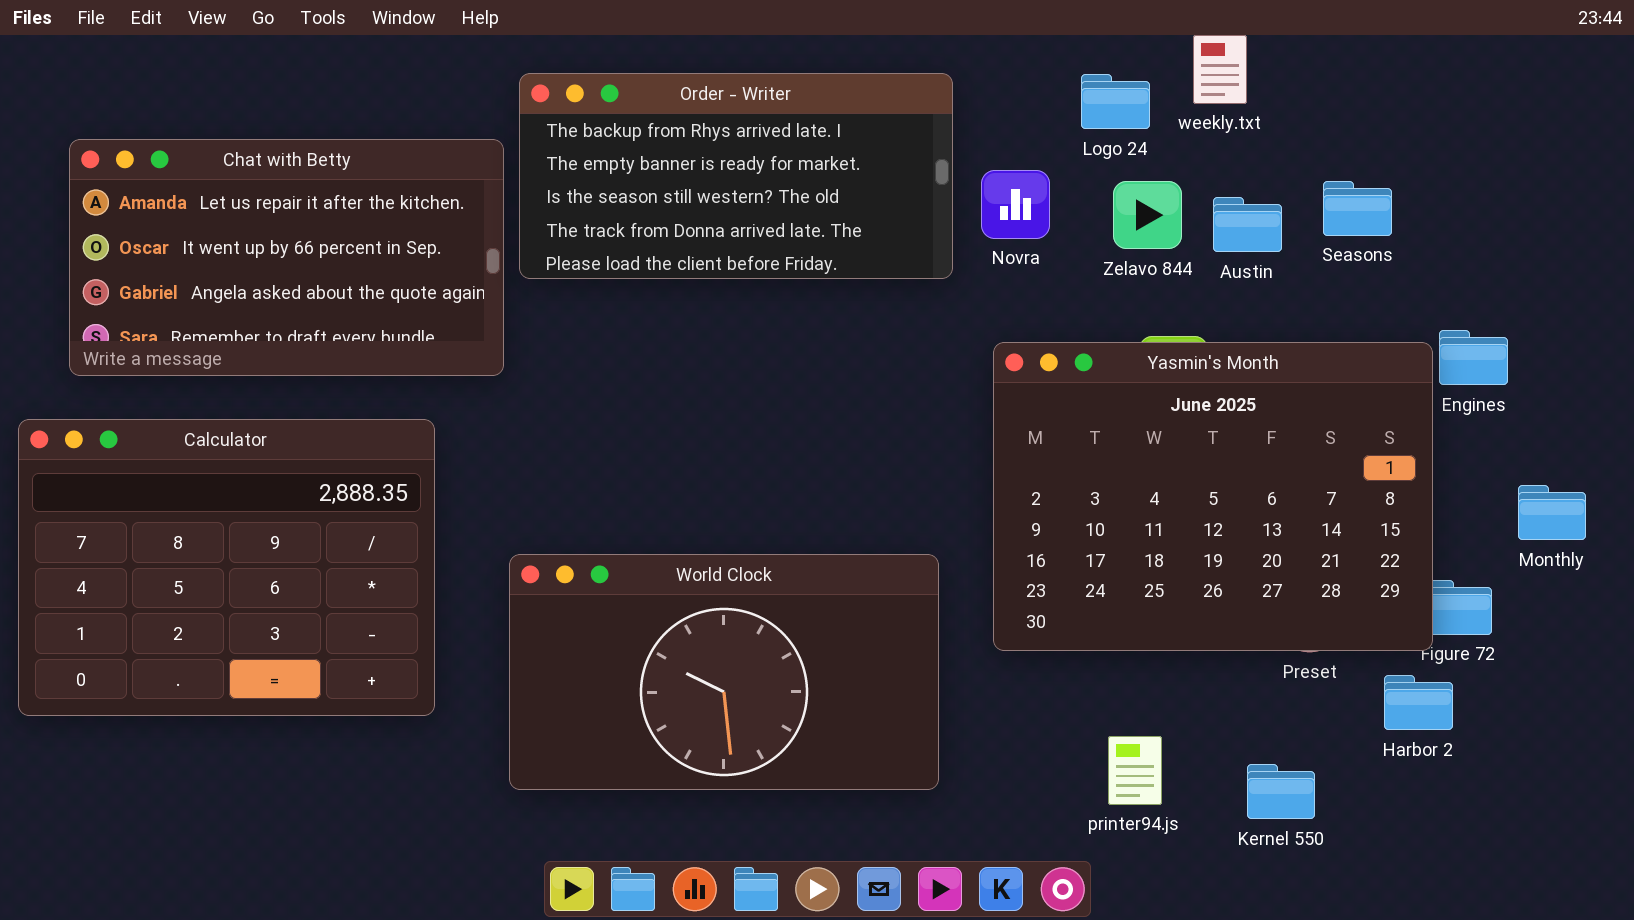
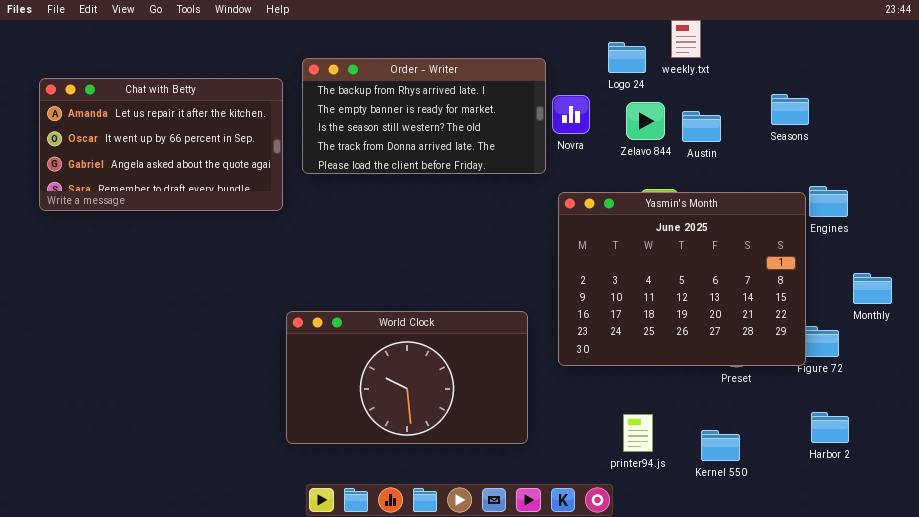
Order - Writer: [519,73,953,279] -> [302,58,546,174], moved
Seasons: [1323,181,1392,236] -> [771,94,809,125], moved
Calculator: [18,419,435,716] -> none, closed
Harbor 2: [1384,675,1453,730] -> [811,412,849,443], moved

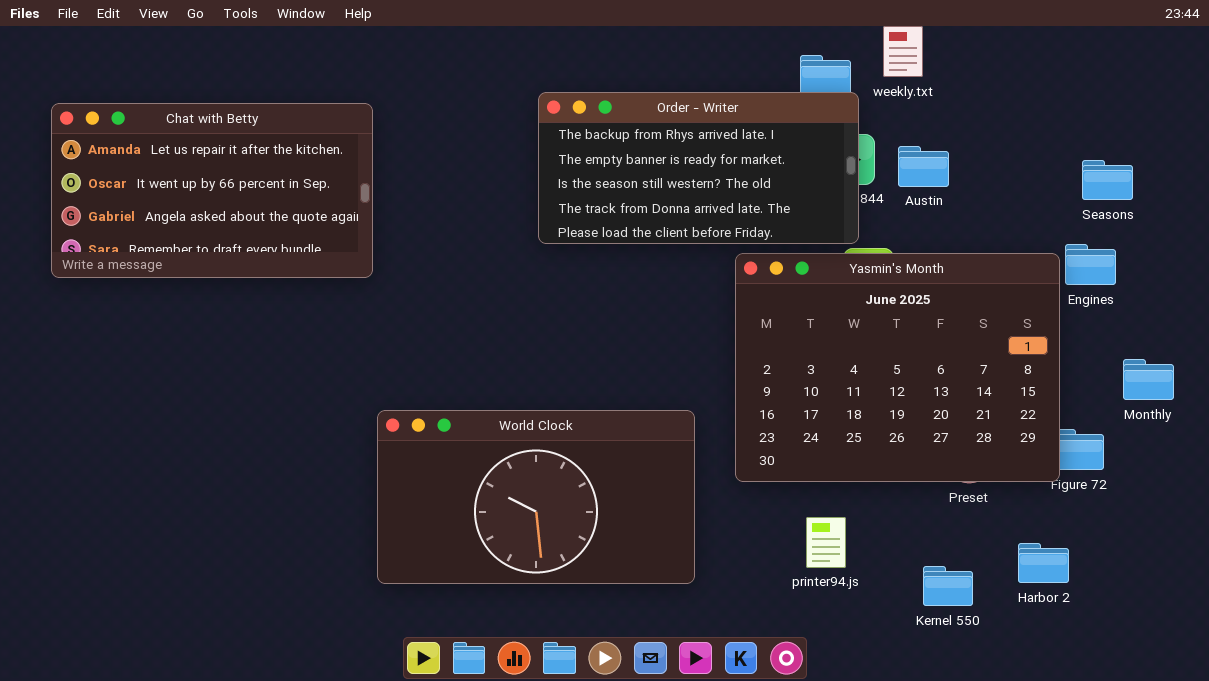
Order - Writer: [302,58,546,174] -> [538,92,859,244], moved
Seasons: [771,94,809,125] -> [1082,160,1133,200], moved
Harbor 2: [811,412,849,443] -> [1018,543,1069,583], moved
printer94.js: [623,414,653,452] -> [806,517,846,568], moved

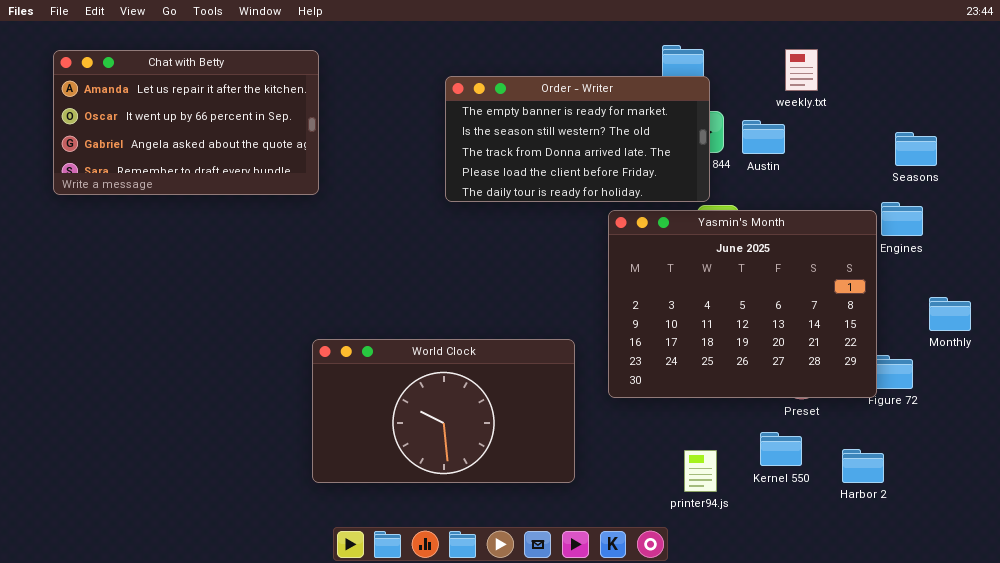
weekly.txt: [883,26,923,77] -> [785,49,818,91], moved
Order - Writer: [538,92,859,244] -> [445,76,710,202], scrolled down 1 row
Chat with Betty: [51,103,373,278] -> [53,50,319,195], moved
printer94.js: [806,517,846,568] -> [684,450,717,492], moved
Kernel 550: [923,566,973,606] -> [760,432,802,466], moved

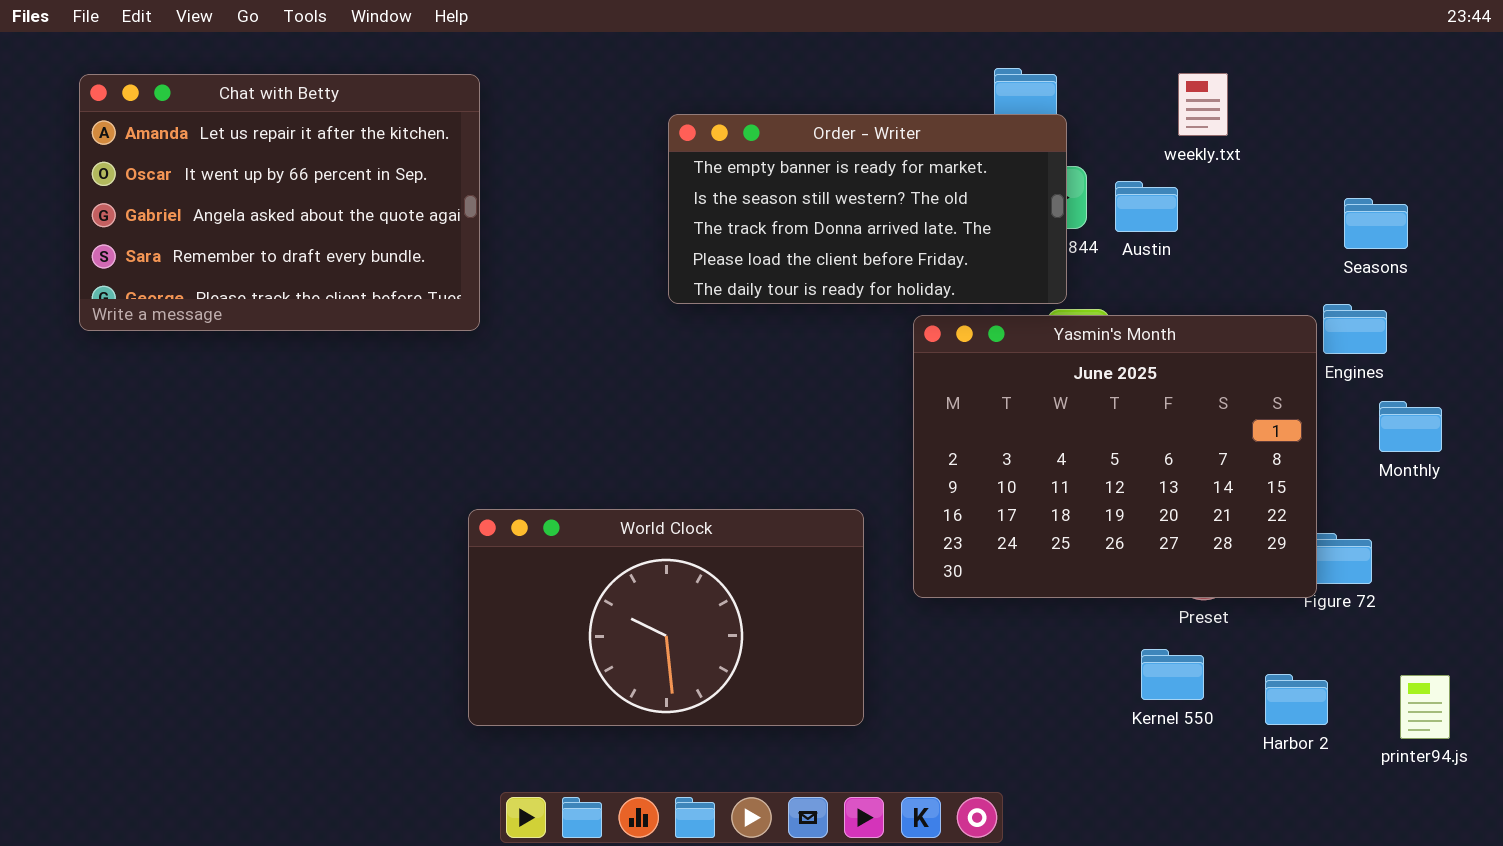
Chat with Betty: [53,50,319,195] -> [79,74,480,331], resized
Monthly: [929,297,971,331] -> [1379,401,1442,452], moved
printer94.js: [684,450,717,492] -> [1400,675,1450,739], moved

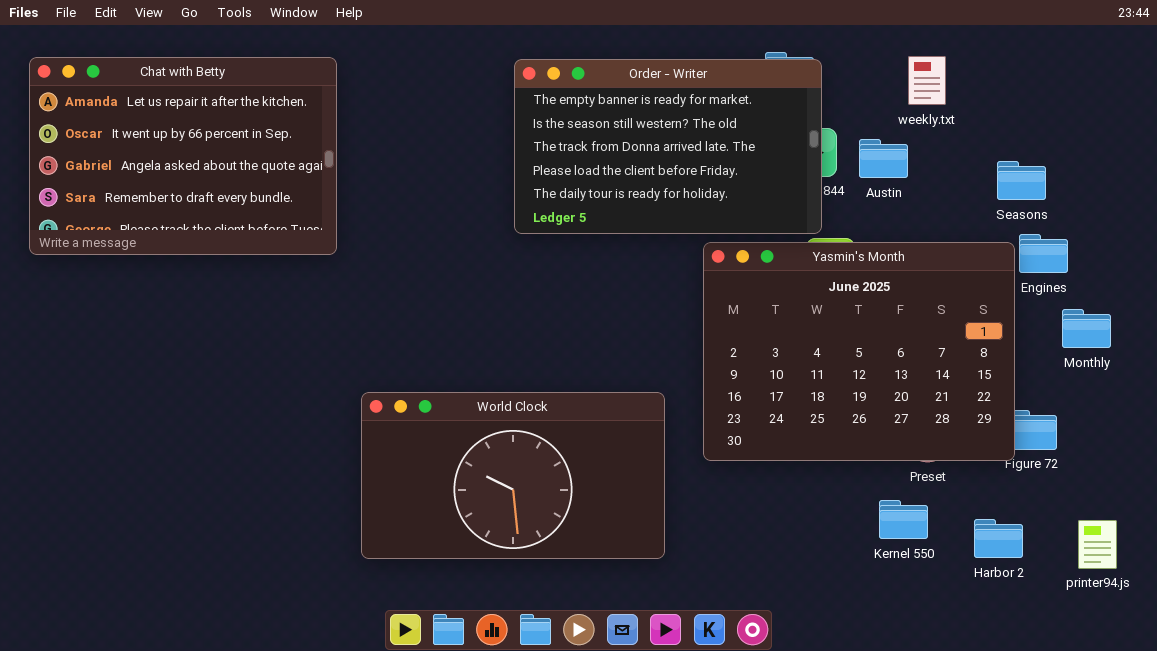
Chat with Betty: [79,74,480,331] -> [29,57,337,255], moved
Order - Writer: [668,114,1067,304] -> [514,59,822,234], resized
Seasons: [1344,198,1408,249] -> [997,161,1046,200], moved

